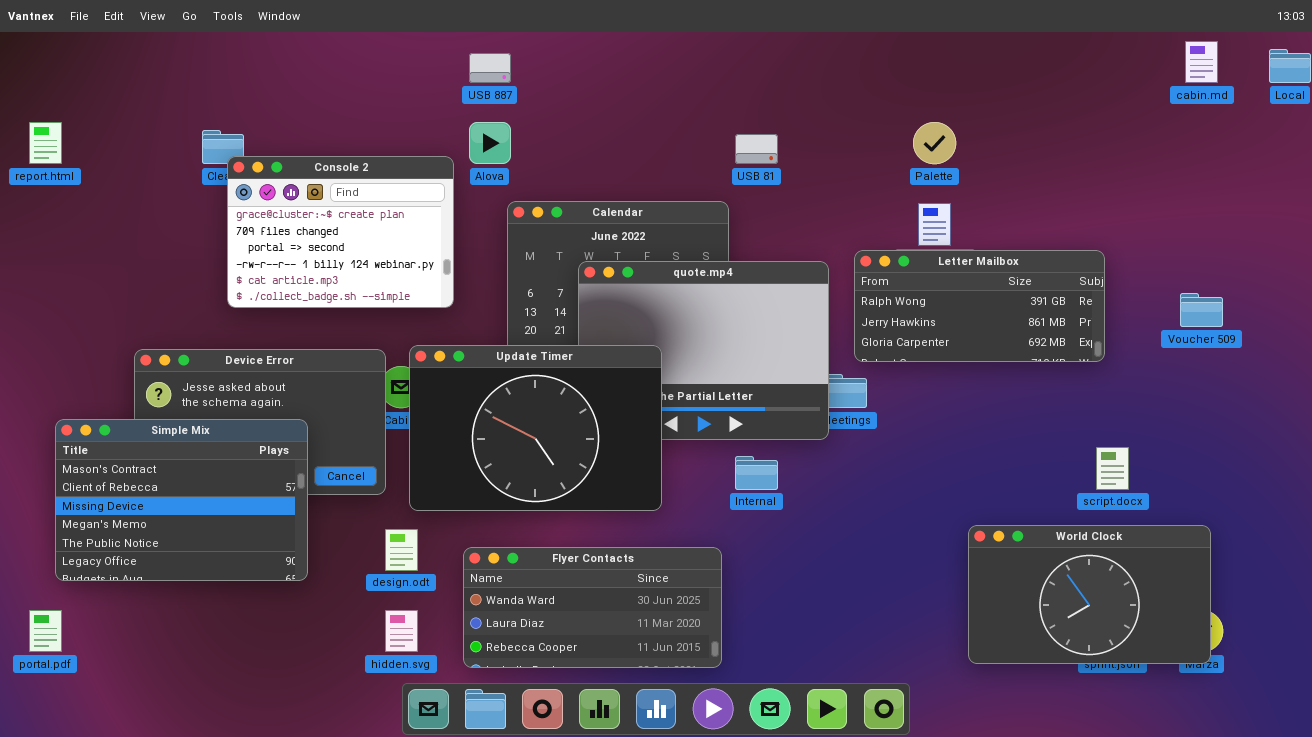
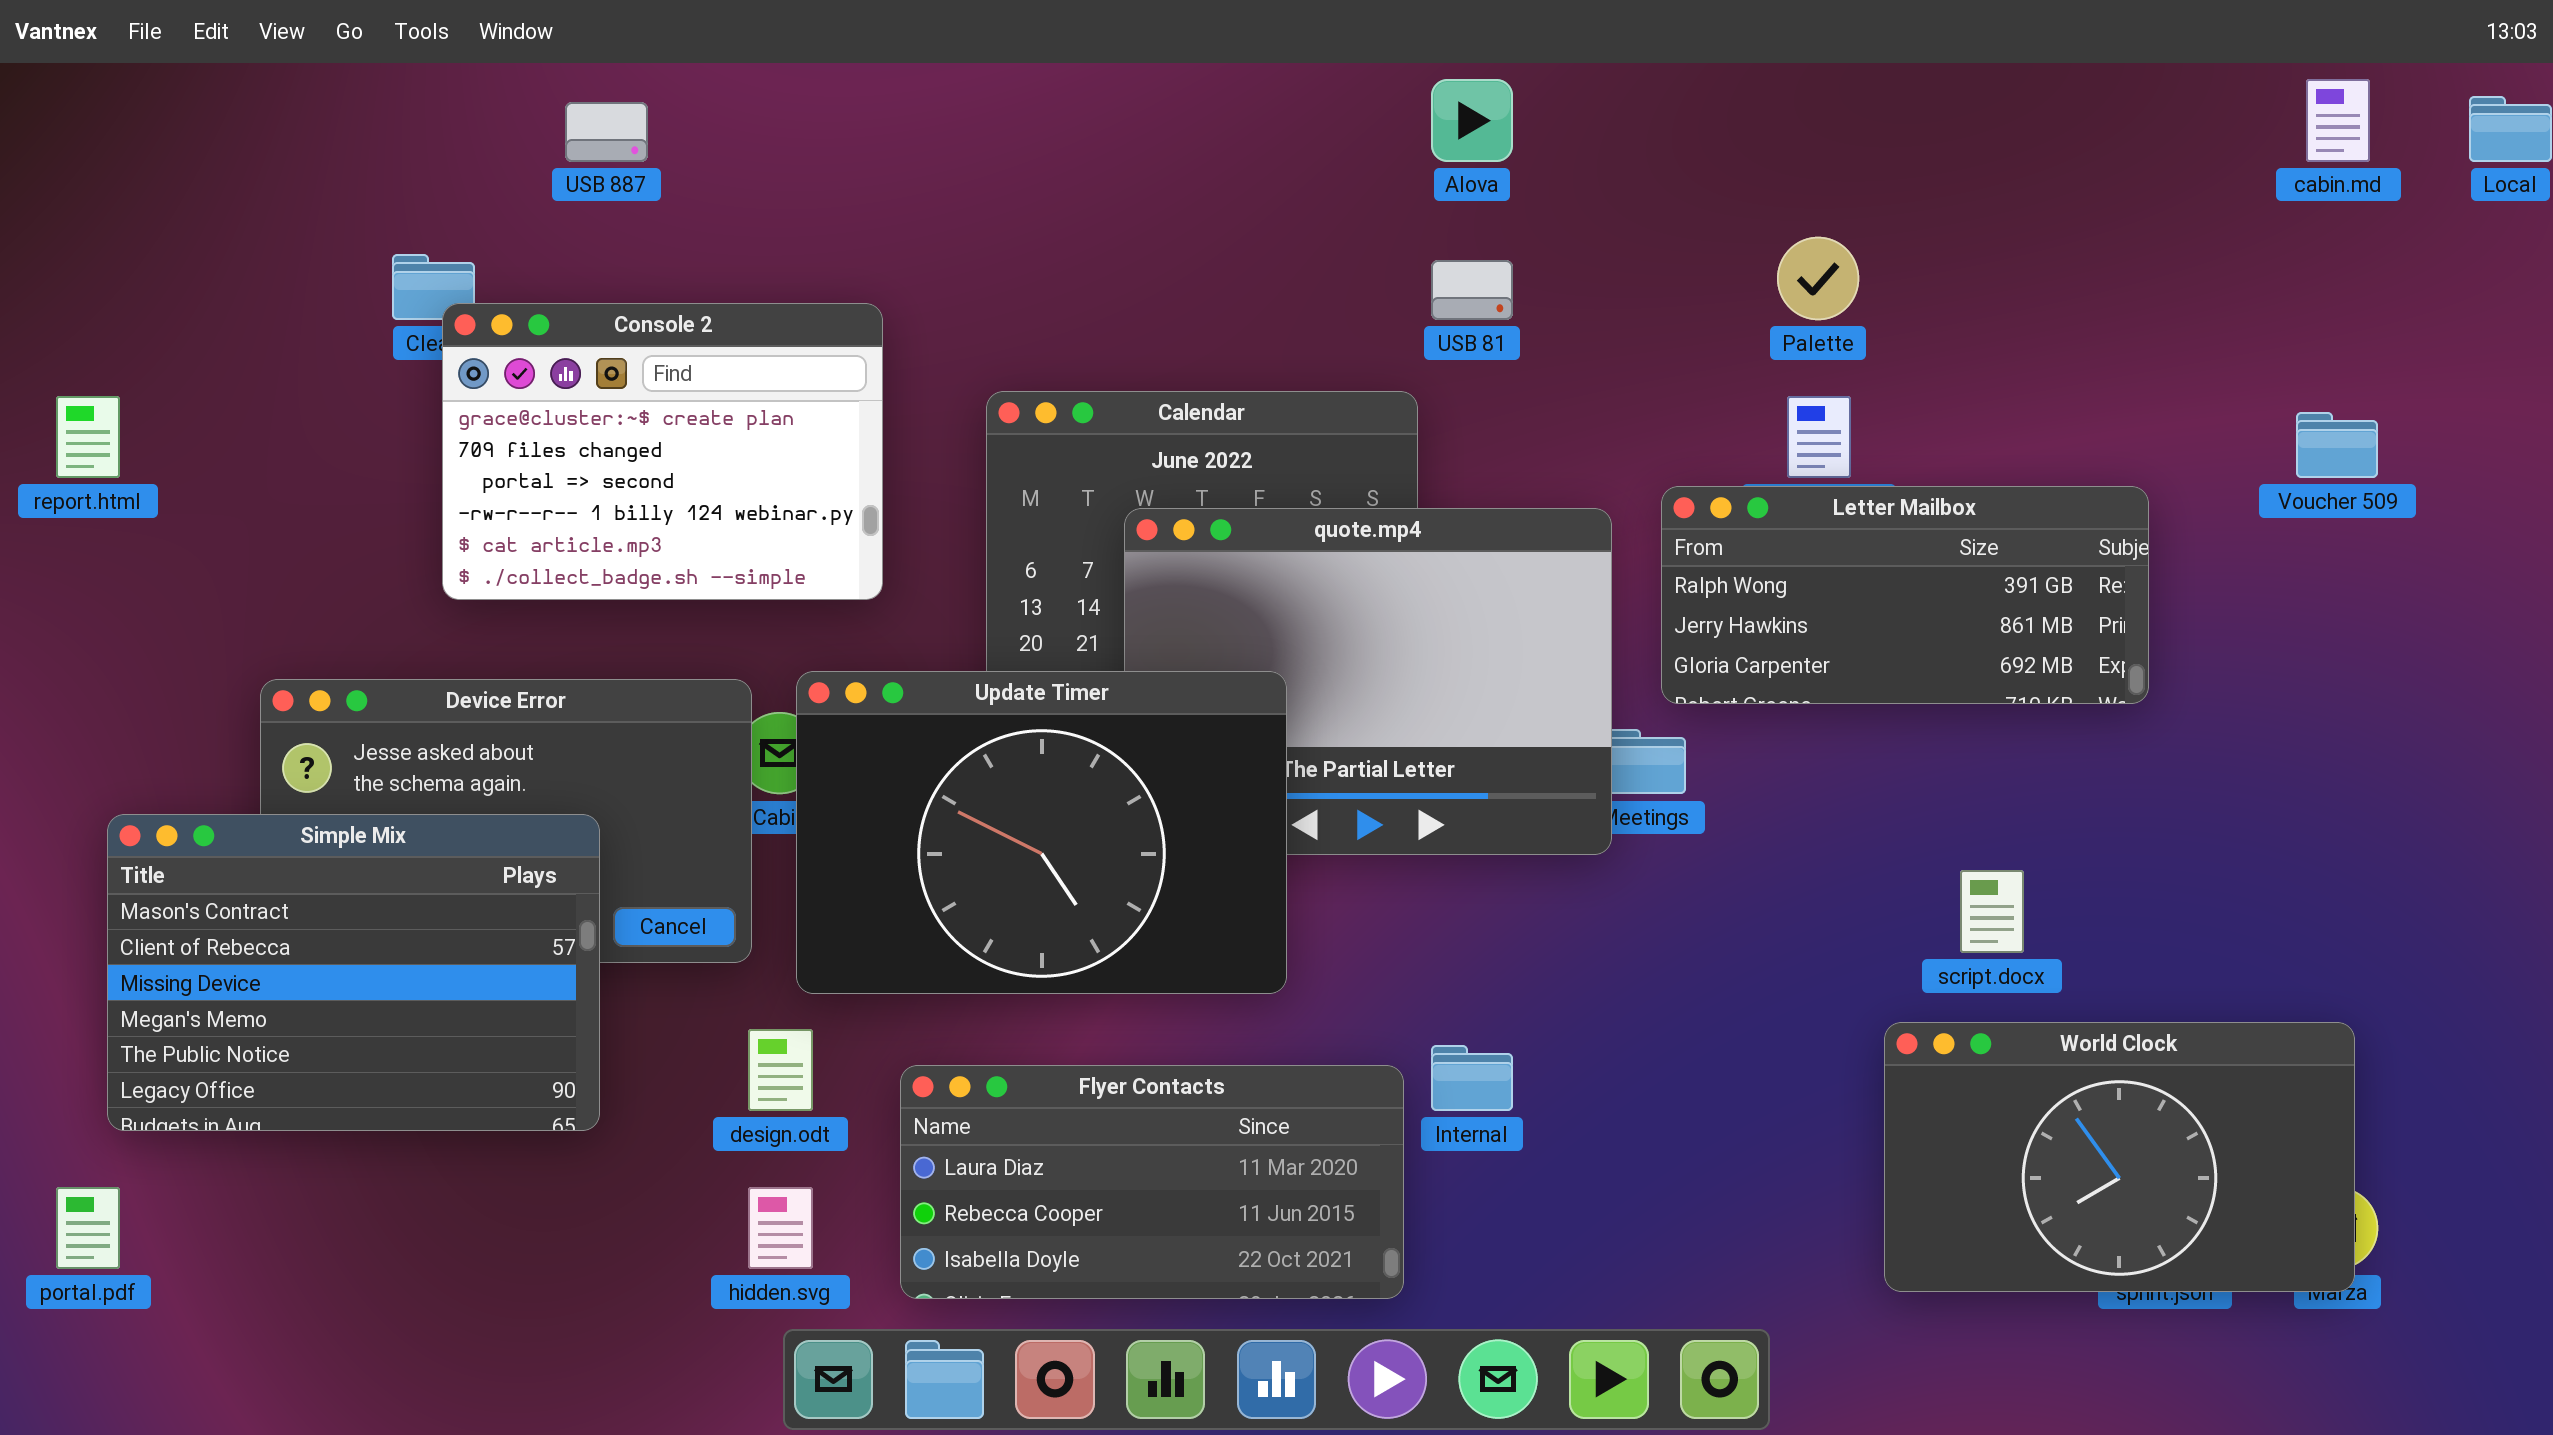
USB 887: [469,53,511,83] -> [565,102,648,162], moved
report.html: [29,122,62,164] -> [56,396,120,478], moved
Alova: [469,122,511,164] -> [1431,79,1513,162], moved
Voucher 509: [1180,293,1223,327] -> [2296,412,2378,478], moved
script.docx: [1096,447,1129,490] -> [1960,870,2024,953], moved
Internal: [735,456,778,490] -> [1431,1045,1513,1111], moved
Flyer Contacts: [463,547,722,668] -> [900,1065,1404,1299], scrolled down 1 row

